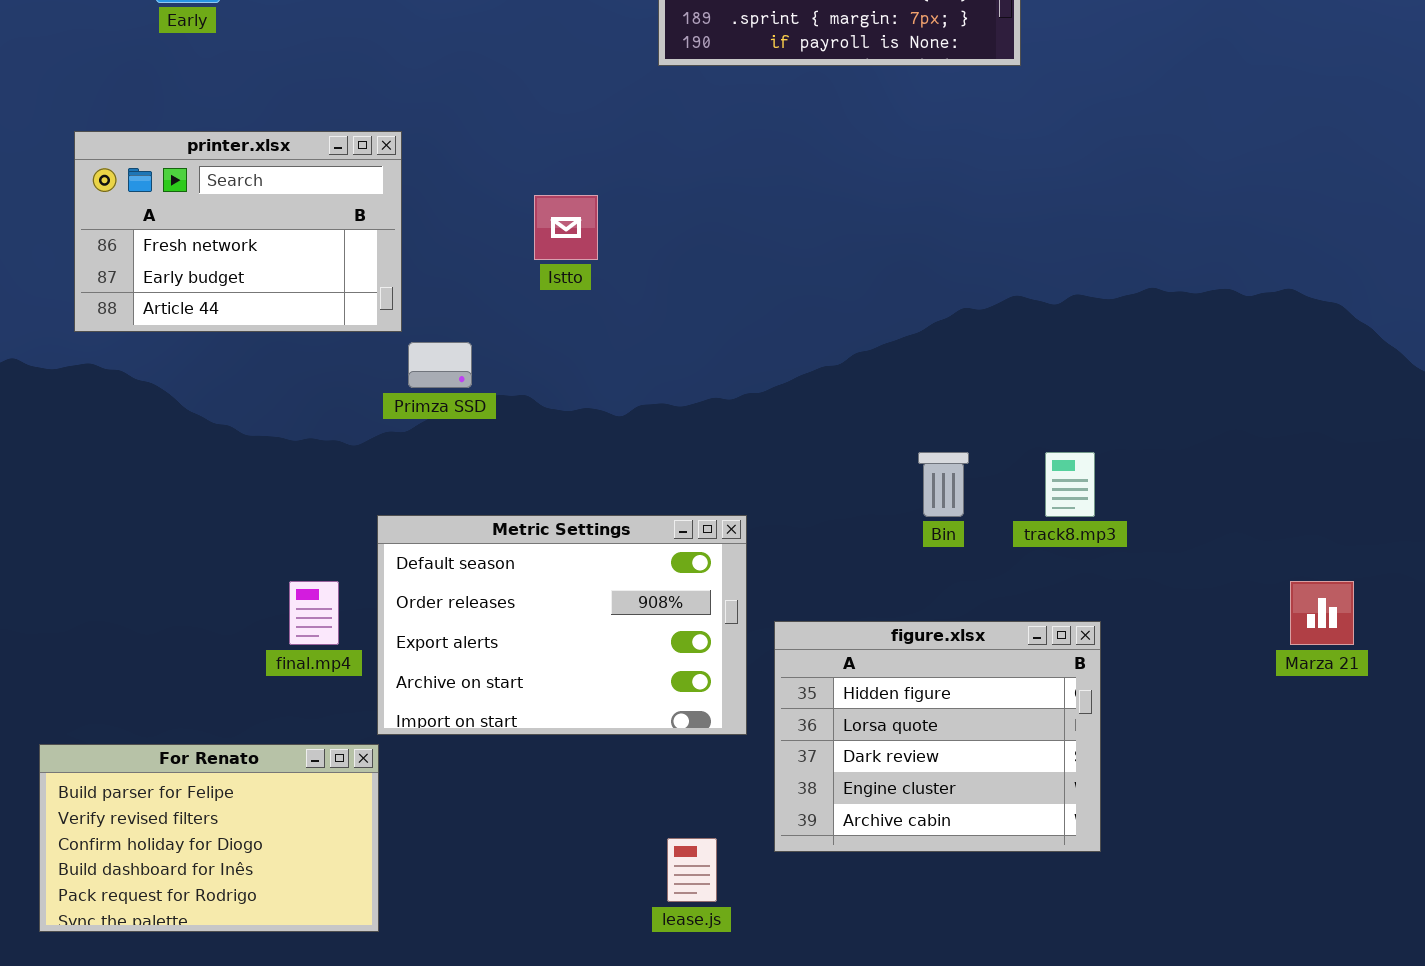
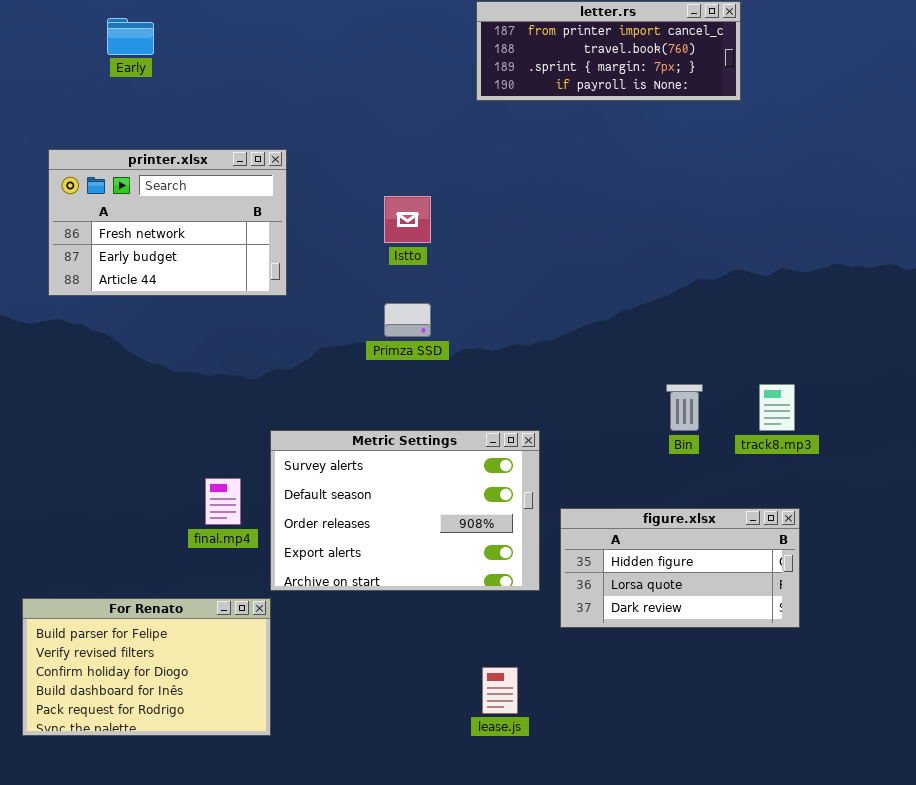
Primza SSD: [408,342,472,388] -> [384,303,431,337], moved
Metric Settings: [377,515,747,735] -> [270,430,540,591], scrolled up 1 row
figure.xlsx: [774,621,1101,852] -> [560,508,800,628], resized

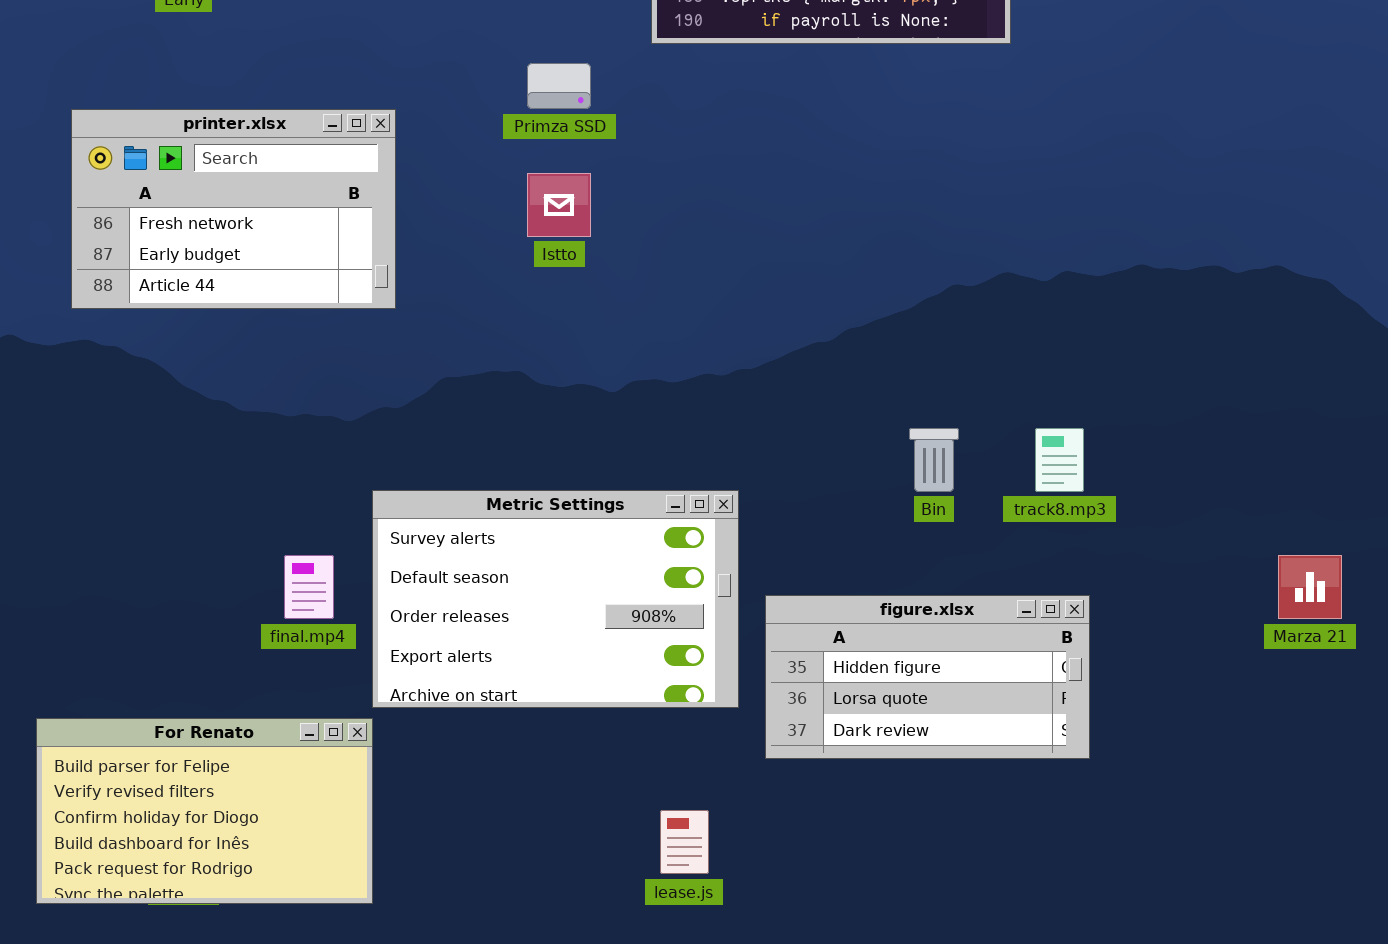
Primza SSD: [384,303,431,337] -> [527,63,591,109], moved

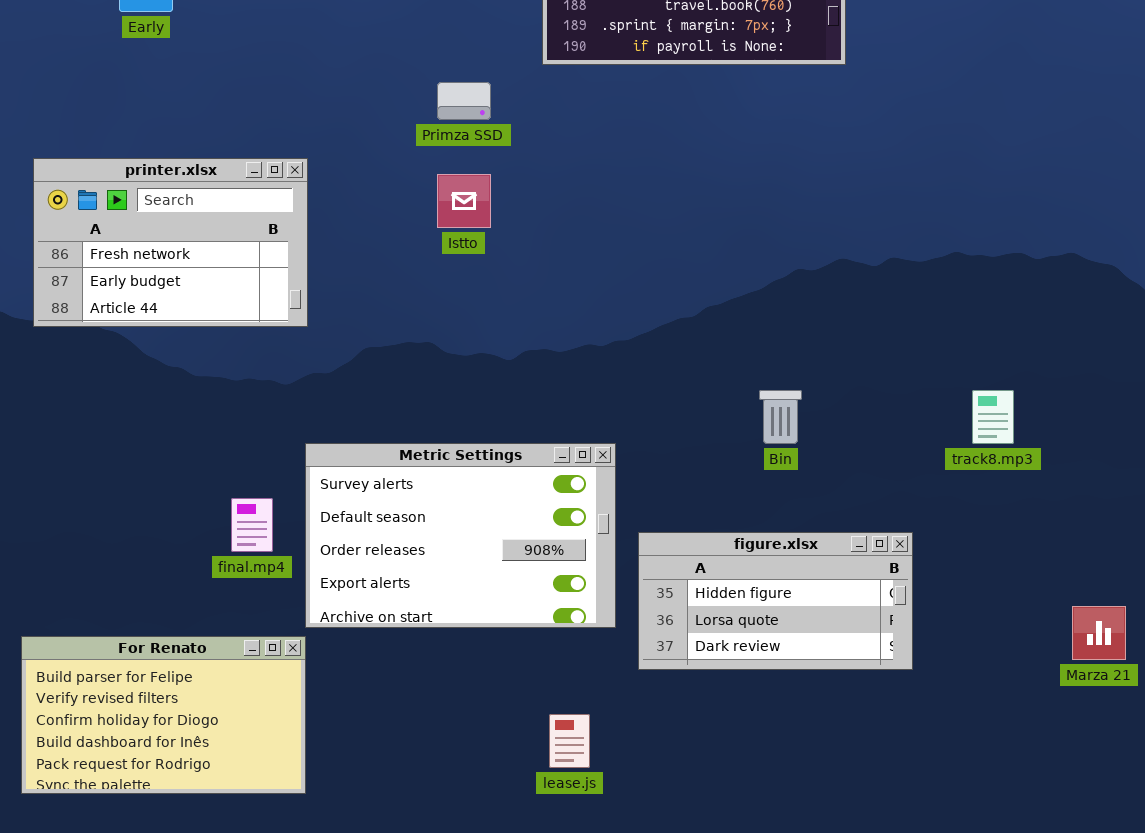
printer.xlsx: [71,109,396,309] -> [33,158,308,327], moved
track8.mp3: [1035,428,1084,492] -> [972,390,1014,444], moved
Marza 21: [1278,555,1342,619] -> [1072,606,1126,660], moved

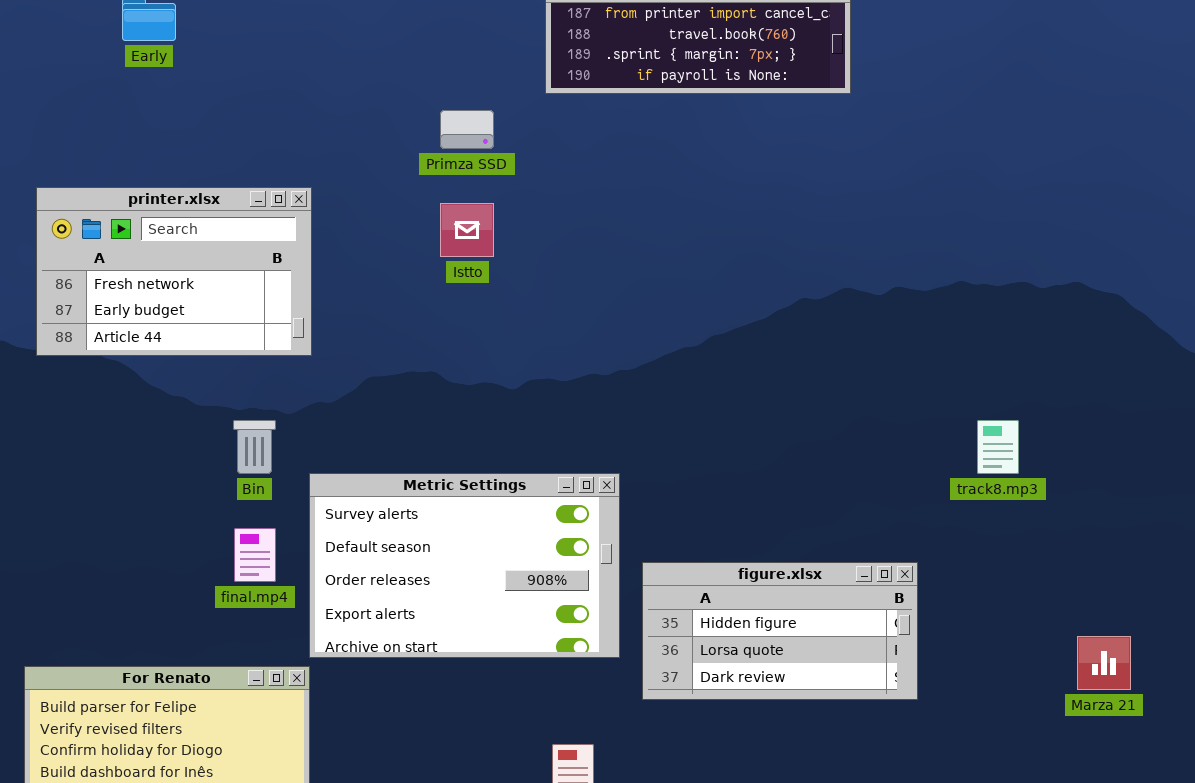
Bin: [759,390,802,444] -> [233,420,276,474], moved

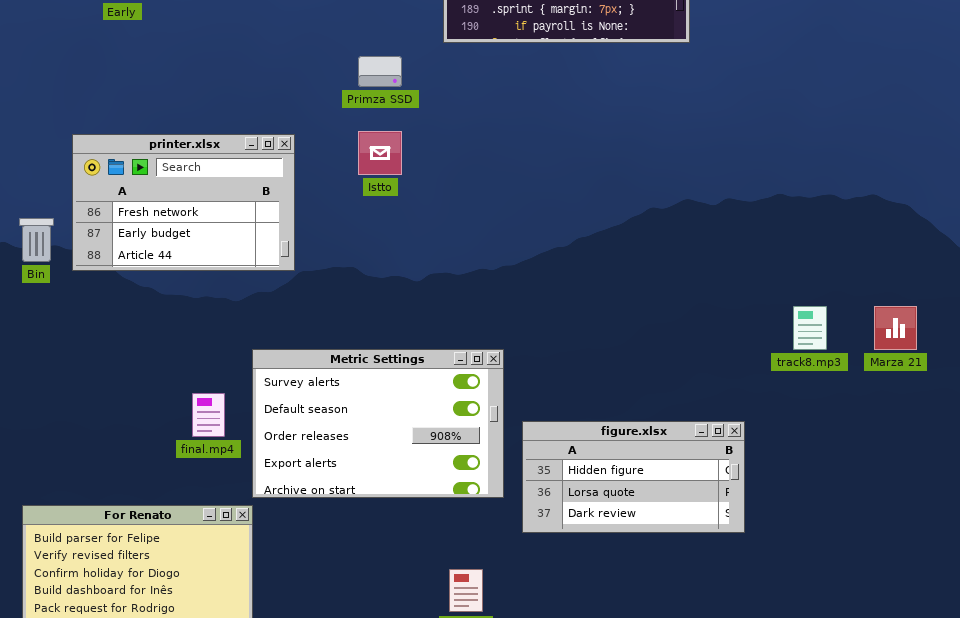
printer.xlsx: [36,187,312,356] -> [72,134,295,271], moved
Bin: [233,420,276,474] -> [19,218,54,262], moved
Marza 21: [1077,636,1131,690] -> [874,306,917,350], moved

